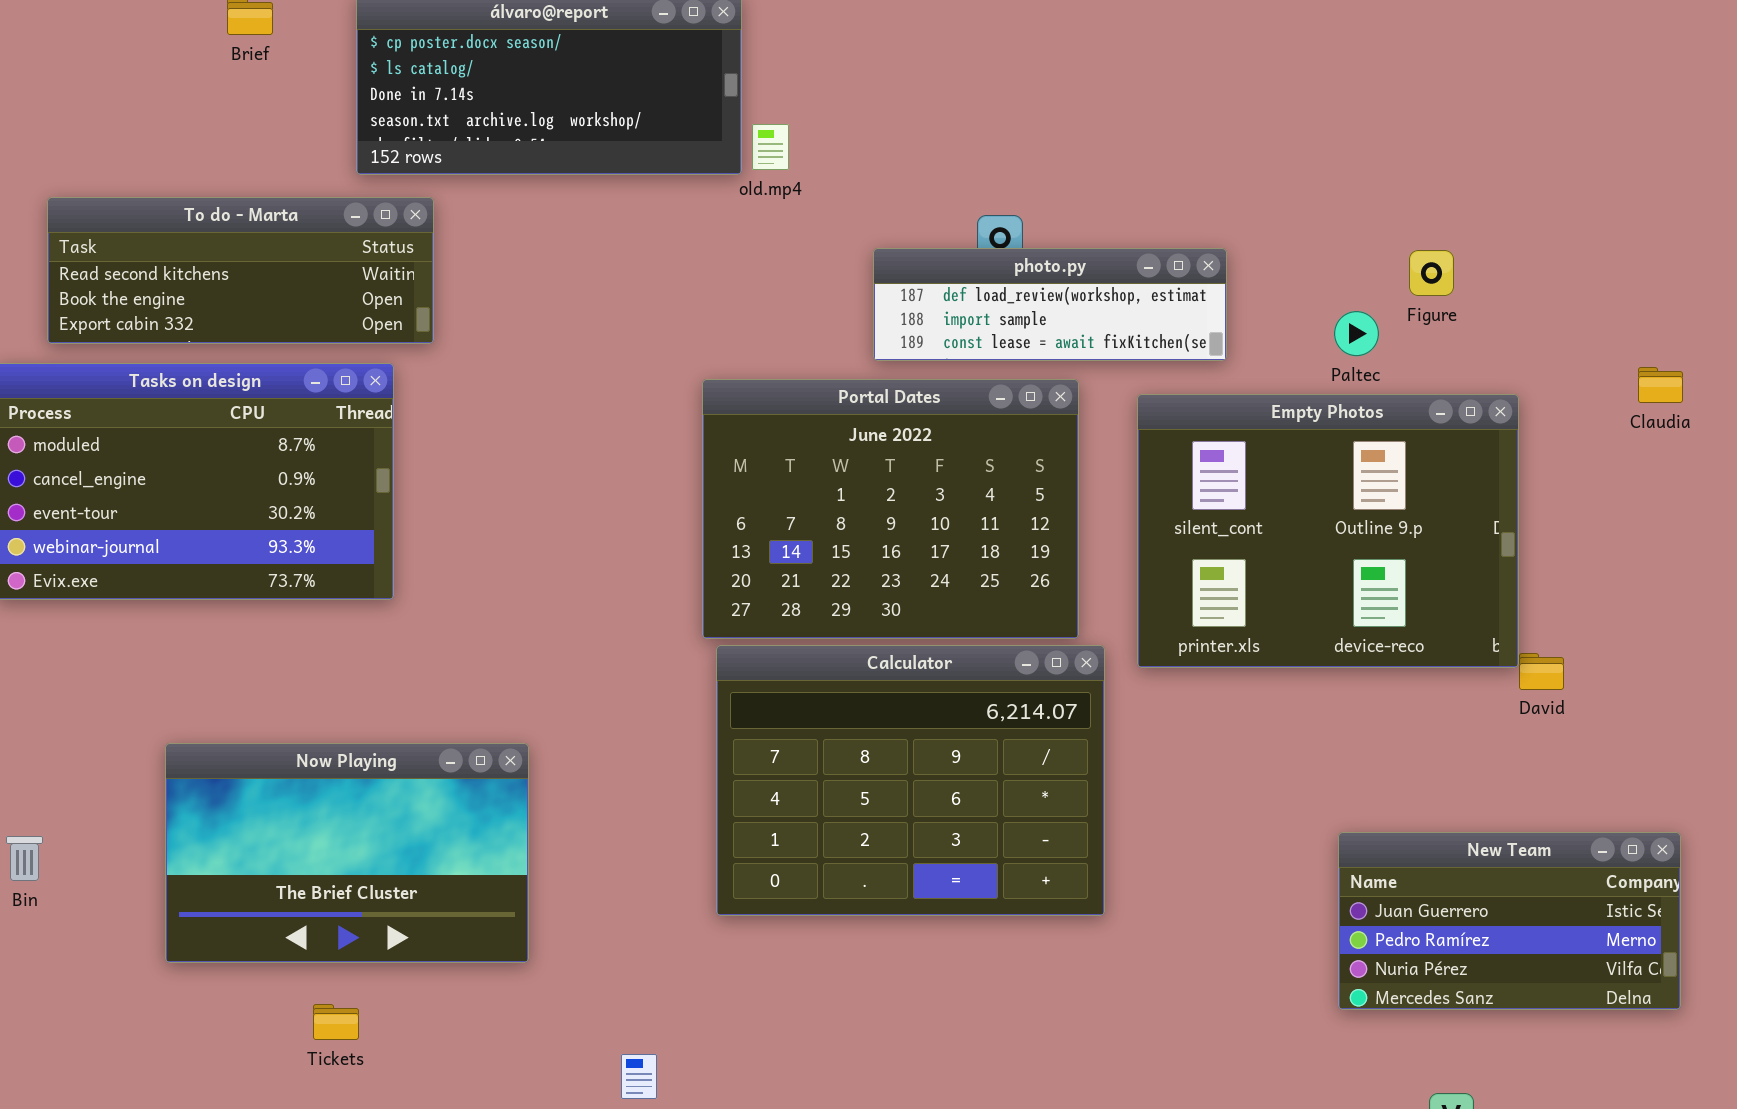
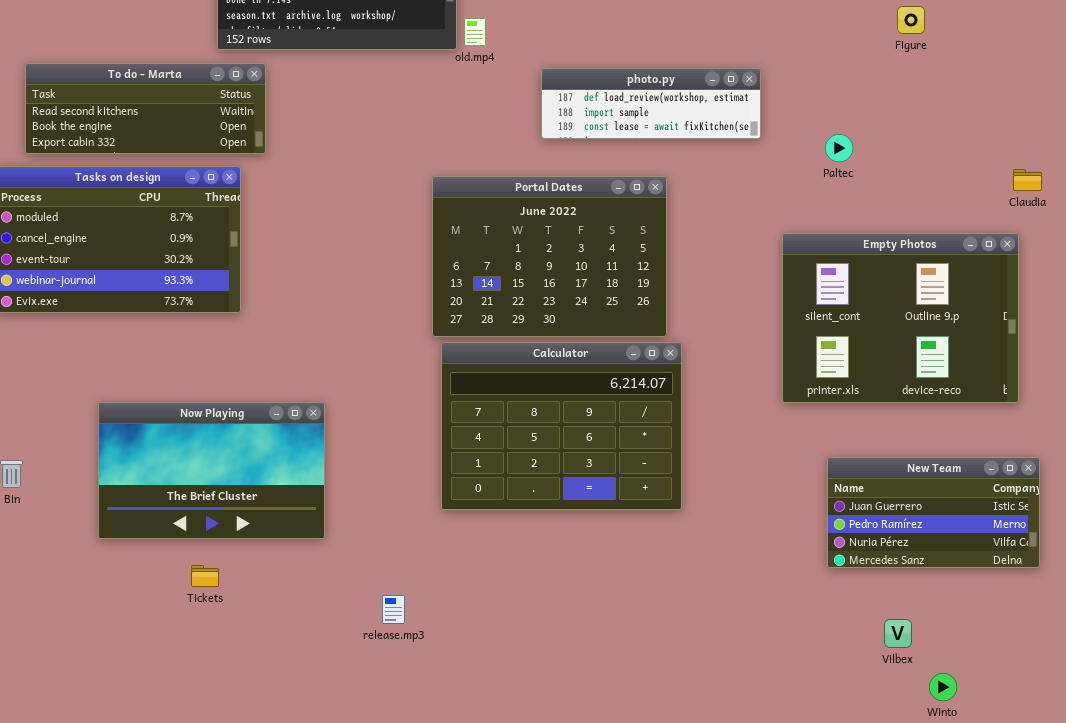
photo.py: [873,248,1227,361] -> [541,68,761,139], moved
Figure: [1409,250,1454,296] -> [897,6,925,34], moved
Empty Photos: [1137,394,1519,668] -> [782,233,1019,403], moved

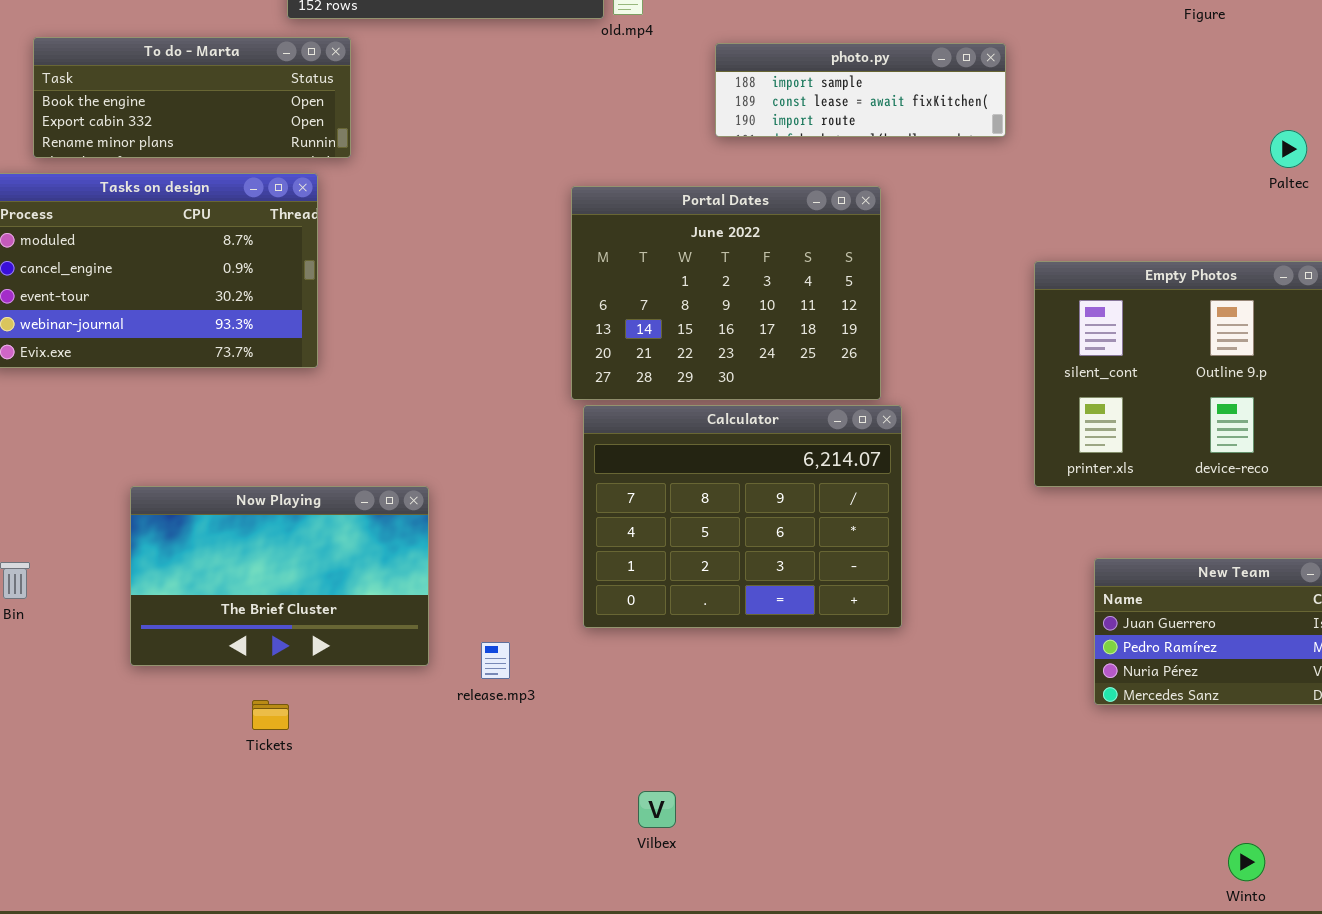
To do - Marta: [25,63,266,154] -> [33,37,351,158], scrolled down 1 row
photo.py: [541,68,761,139] -> [715,43,1006,137], scrolled down 1 row
Paltec: [825,134,853,162] -> [1270,130,1307,168], moved
release.mp3: [382,595,405,624] -> [481,642,510,679], moved
Vilbex: [884,619,912,648] -> [638,791,676,828], moved

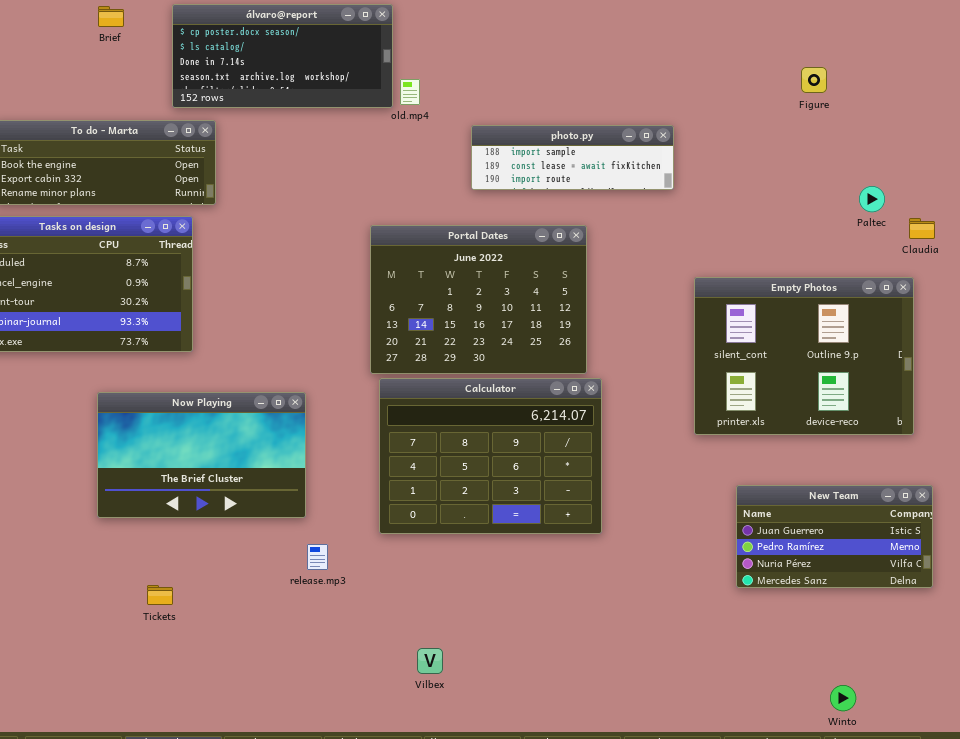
Now Playing: [130,486,429,666] -> [97,392,306,518], moved

